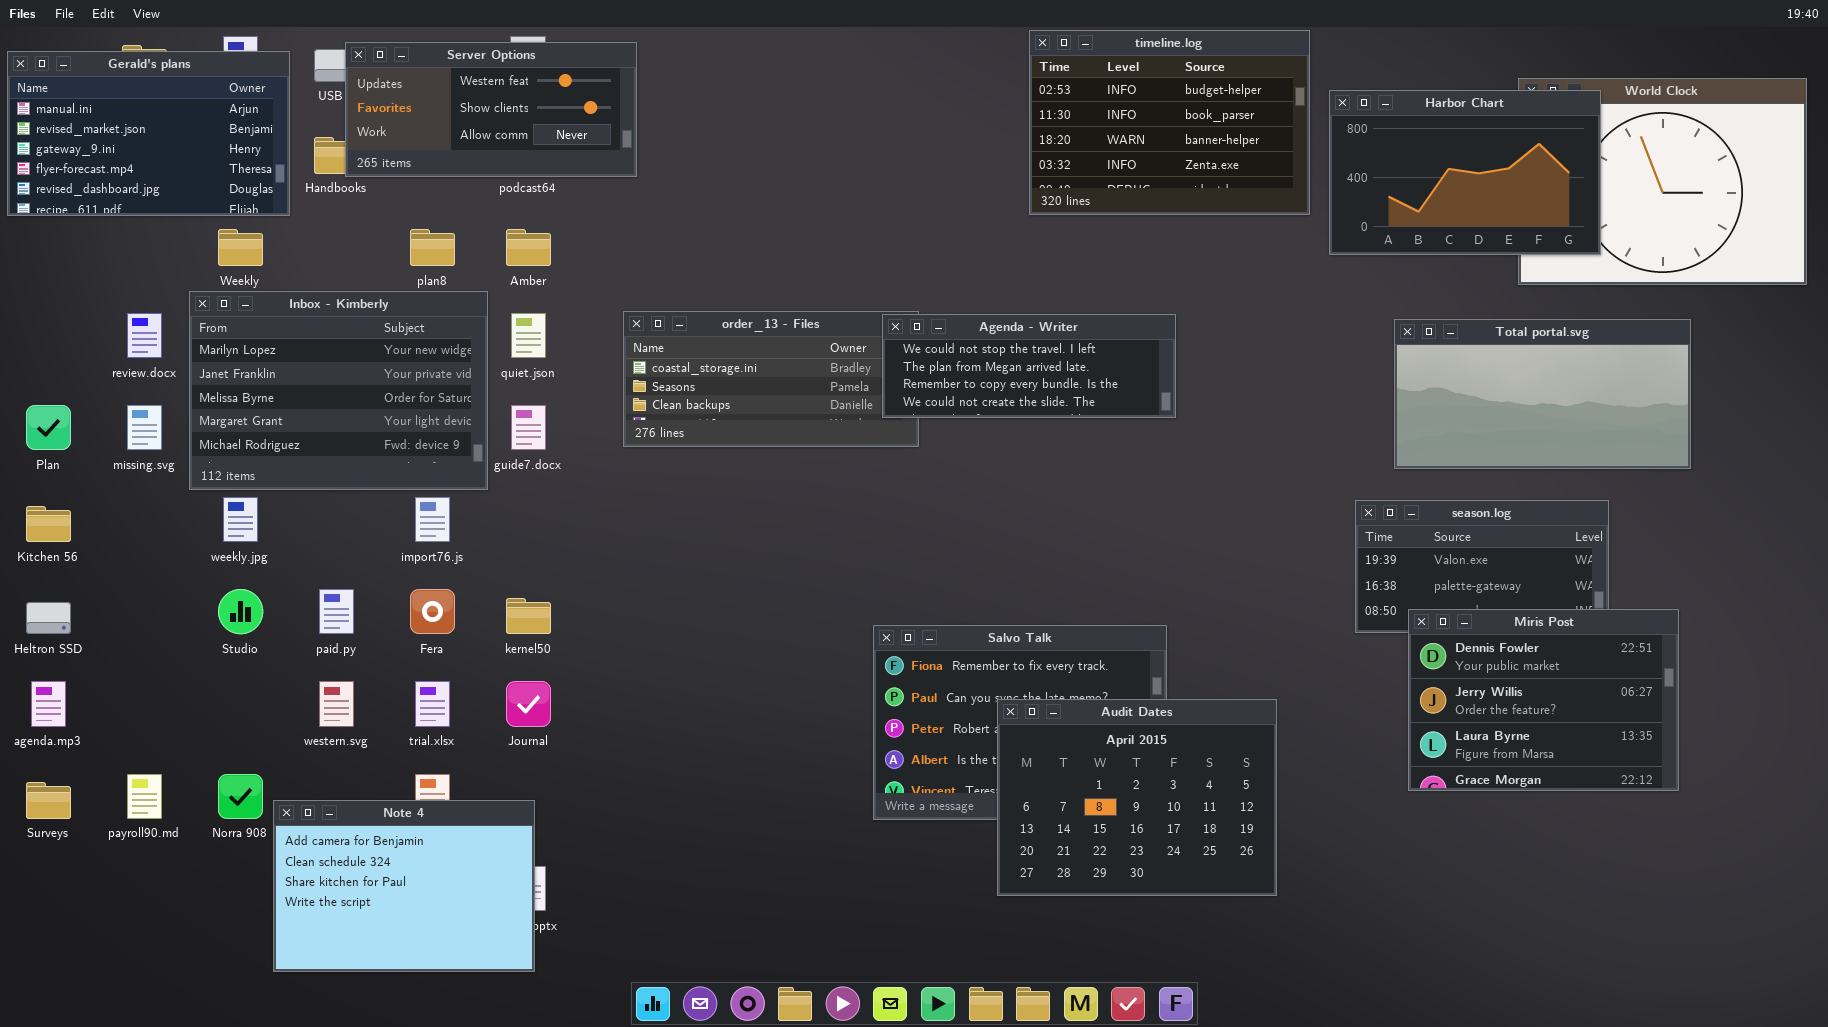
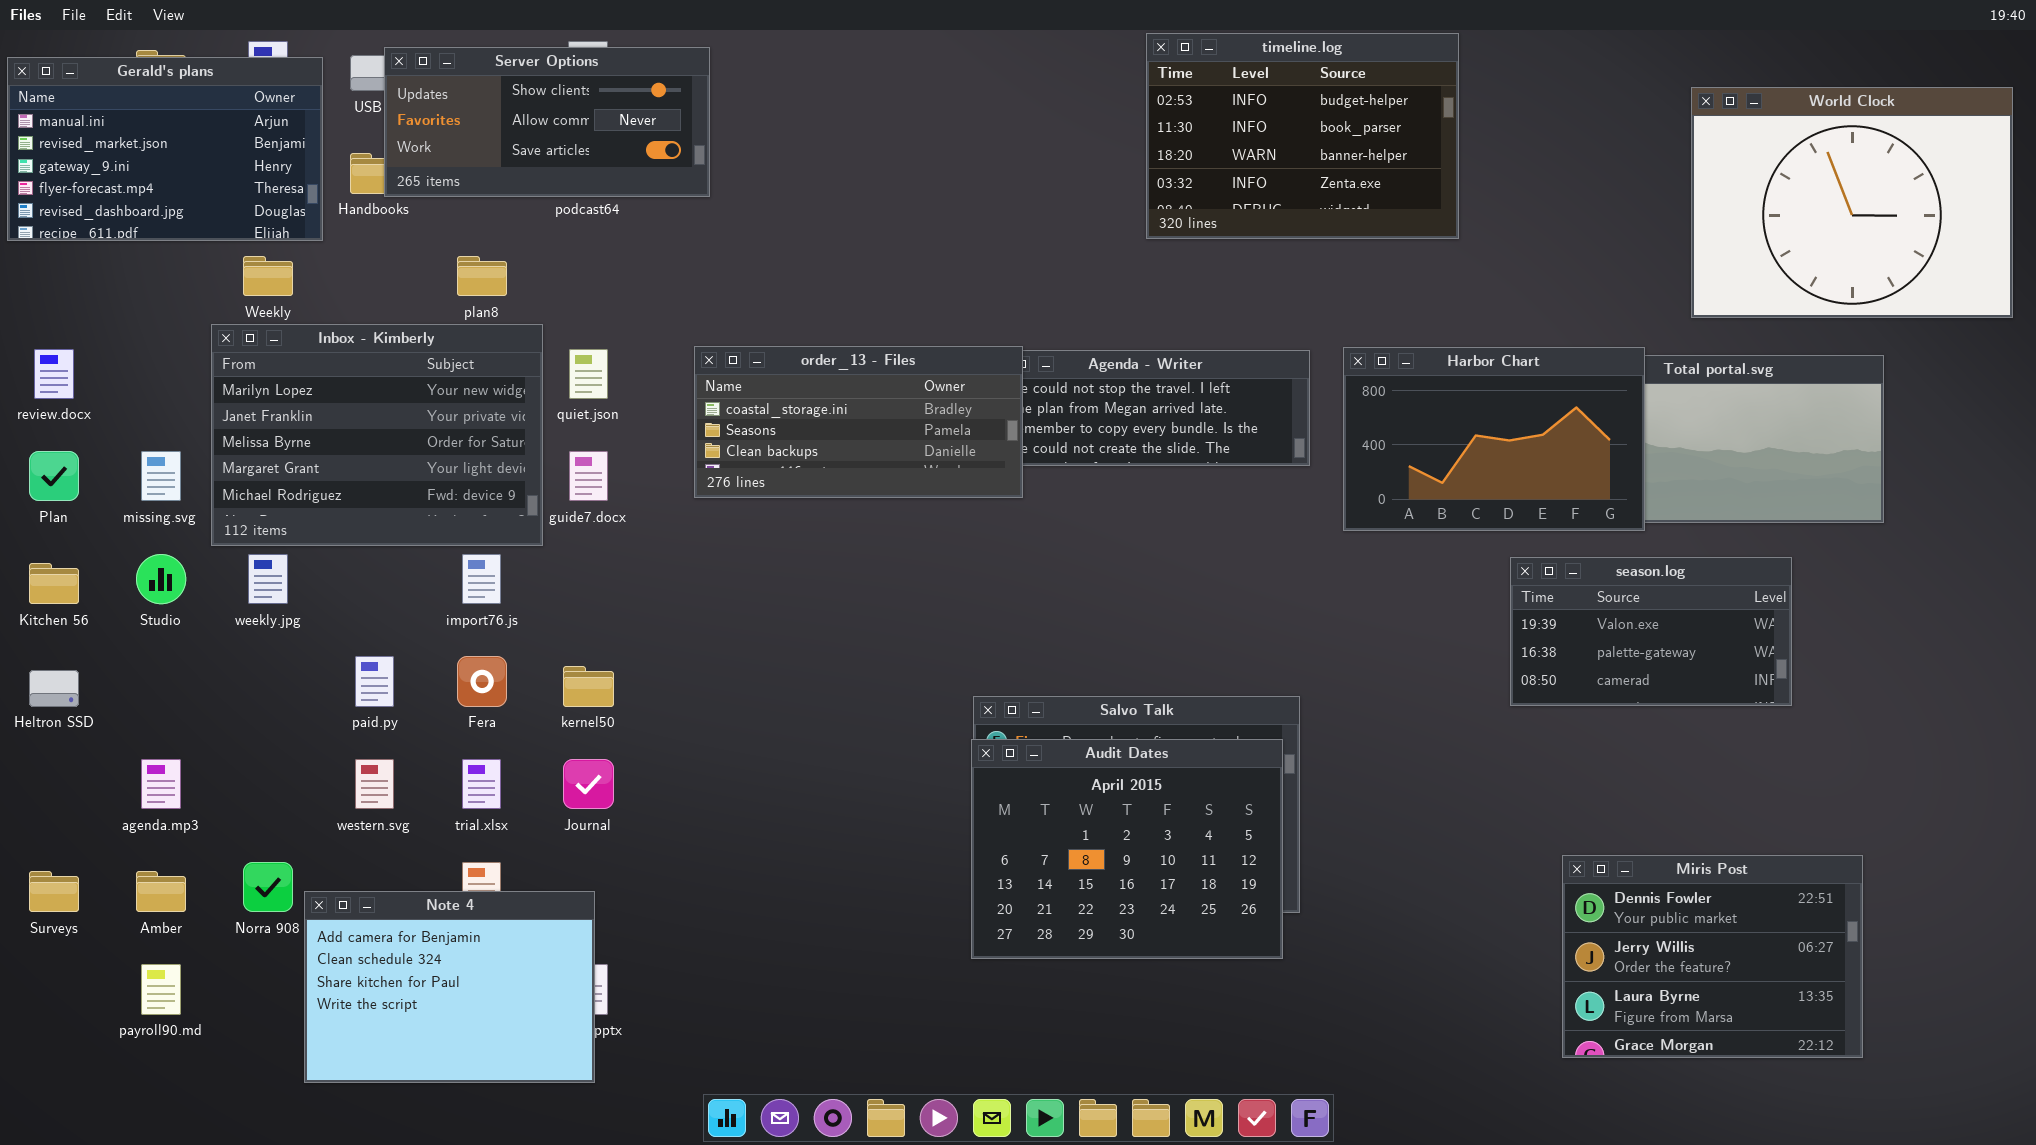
Server Options: [345,42,637,177] -> [384,47,710,197], scrolled down 1 row
Harbor Chart: [1329,90,1601,255] -> [1343,347,1645,531], moved
Amber: [506,229,551,266] -> [136,871,186,912], moved
order_13 - Files: [623,311,919,447] -> [694,346,1023,498], raised
review.docx: [127,313,162,358] -> [34,349,74,399], moved
Studio: [218,589,263,634] -> [136,554,186,604], moved
Miris Post: [1408,609,1679,791] -> [1562,855,1863,1058], moved
agenda.mp3: [31,681,66,727] -> [141,759,181,809], moved
Audit Dates: [997,699,1277,896] -> [971,739,1283,959], moved
payroll90.md: [127,774,162,819] -> [141,964,181,1015], moved

